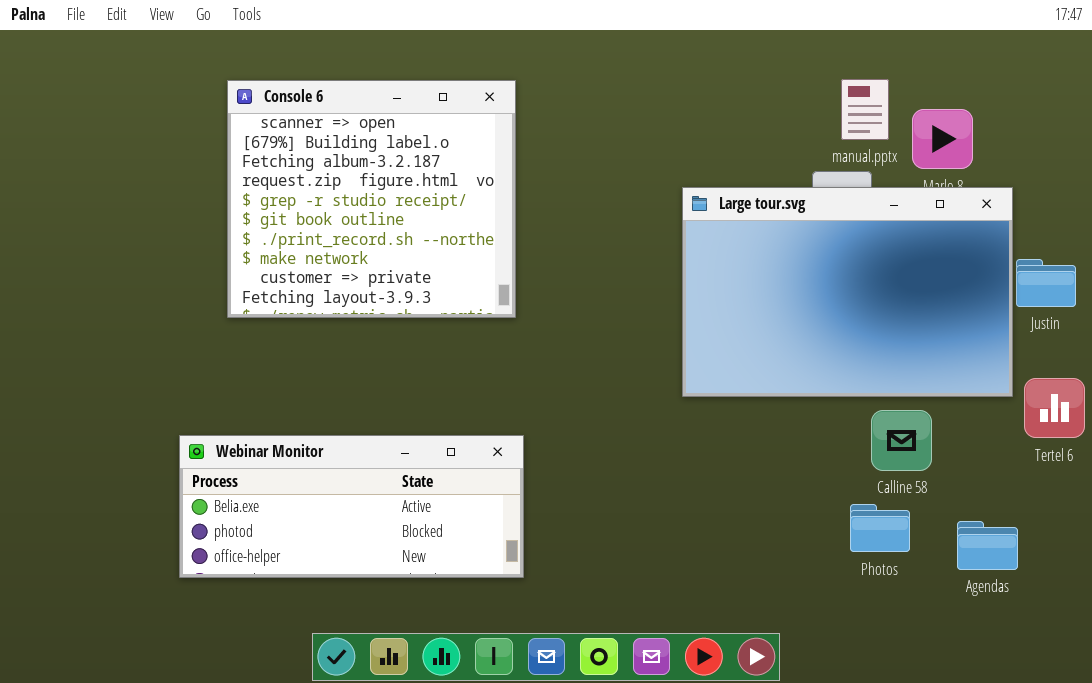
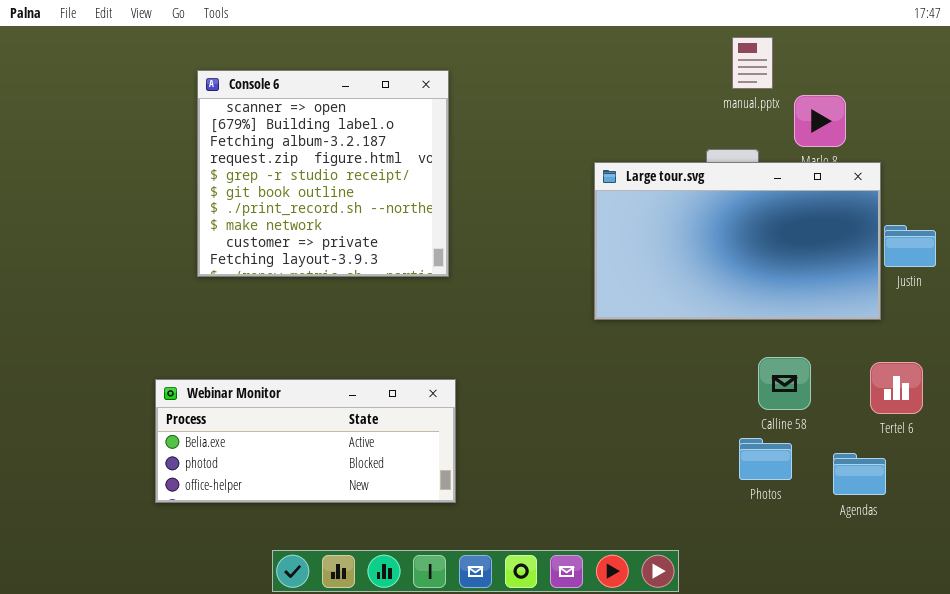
manual.pptx: [841,79,889,140] -> [732,37,773,89], moved
Large tour.svg: [682,187,1013,397] -> [594,162,881,320], resized
Tertel 6: [1024,378,1085,438] -> [870,362,923,414], moved

